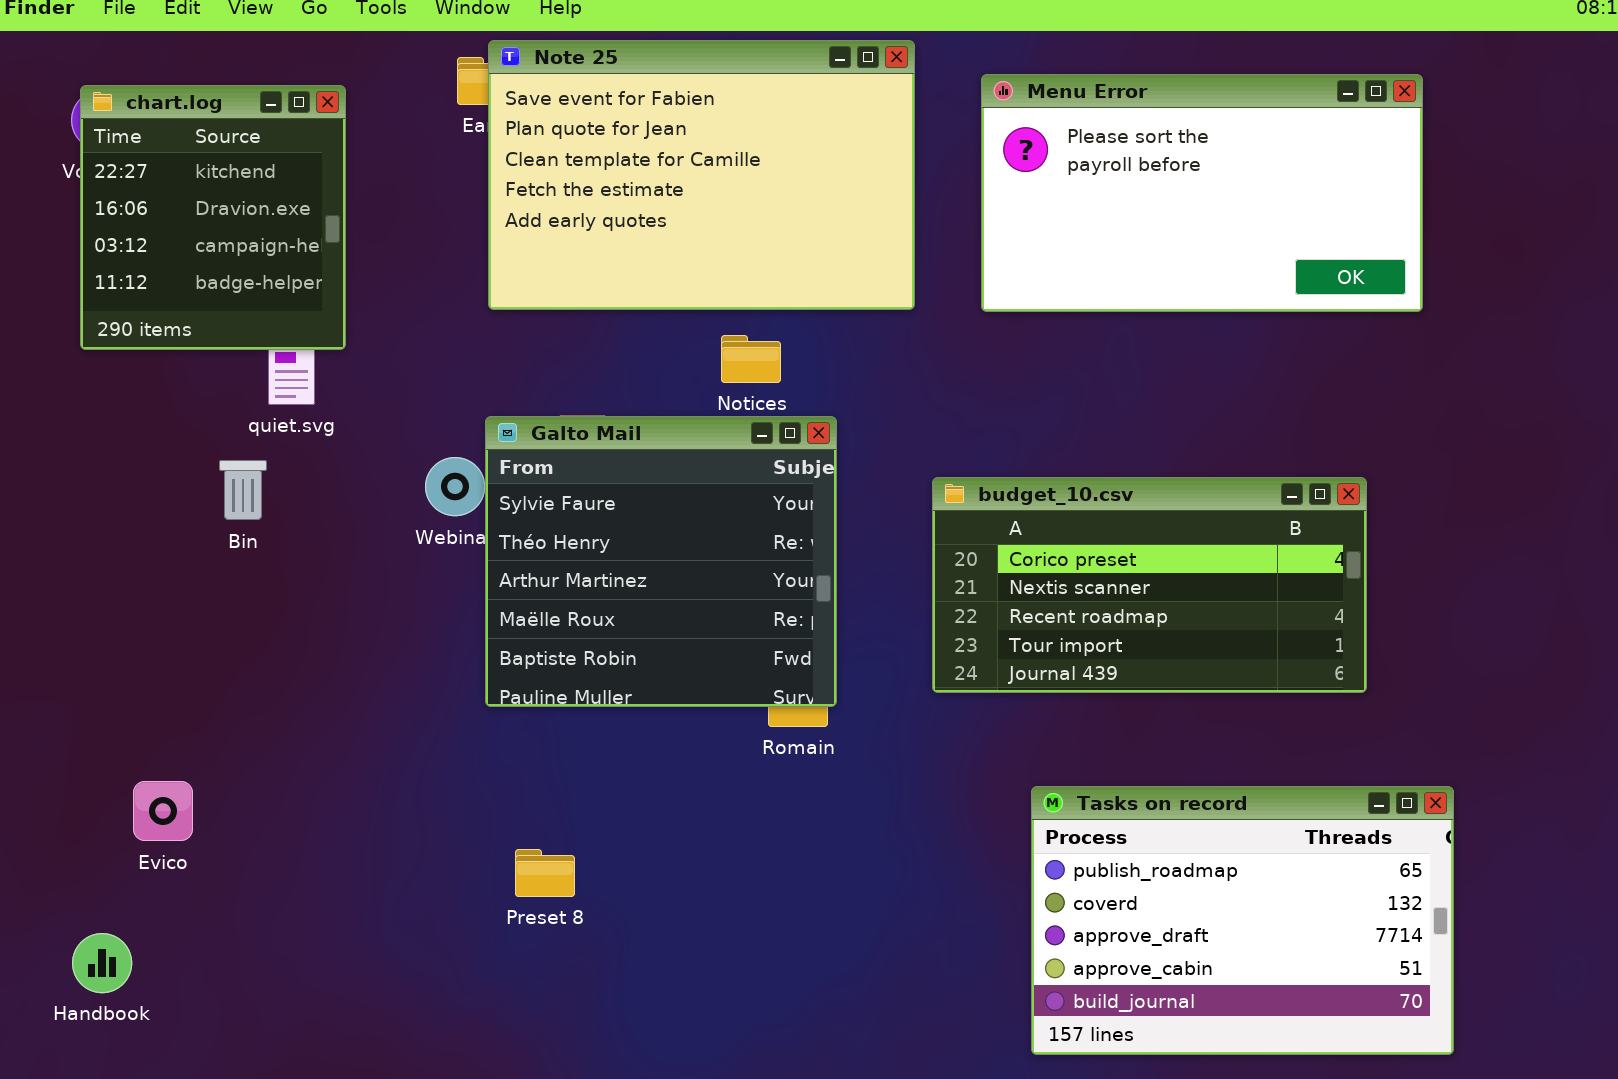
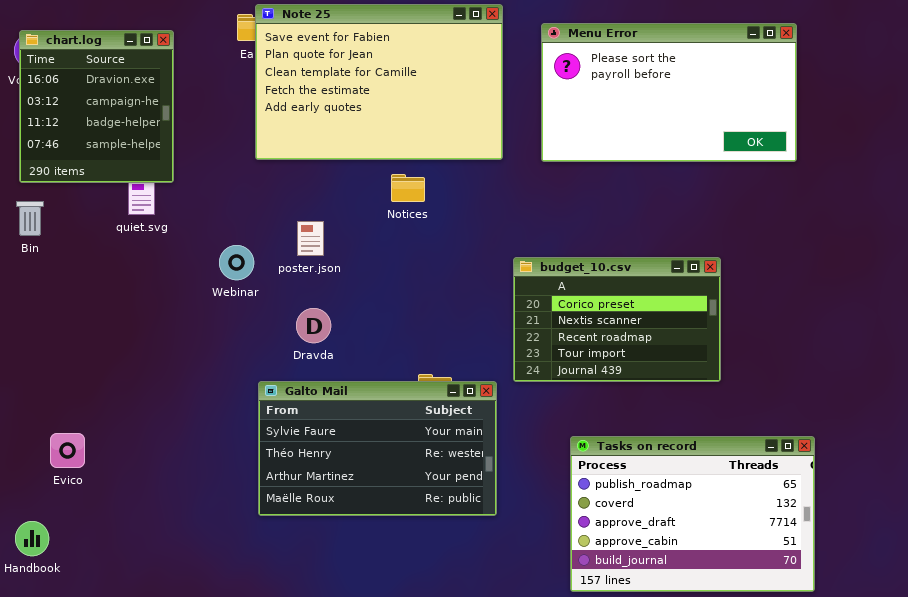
chart.log: [80,85,346,350] -> [19,30,174,183], scrolled down 1 row
Galto Mail: [485,416,837,707] -> [258,381,497,516], moved, resized
Bin: [219,460,267,520] -> [16,201,44,236], moved
budget_10.csv: [932,477,1367,693] -> [513,257,721,382], resized

